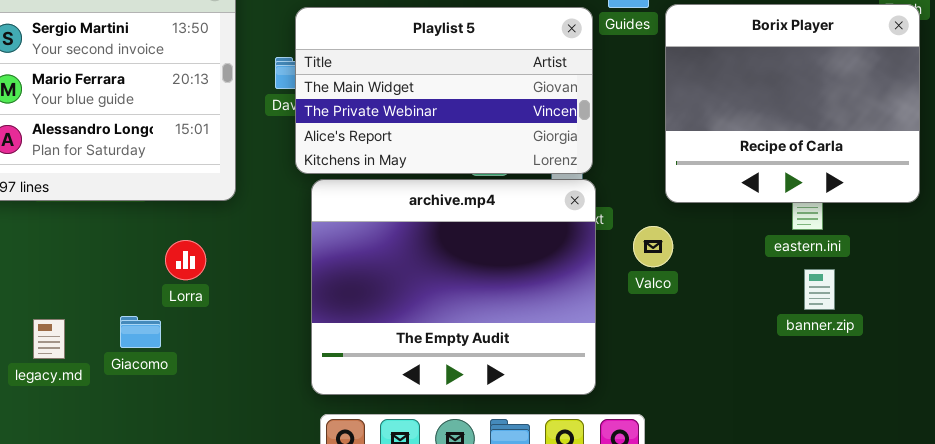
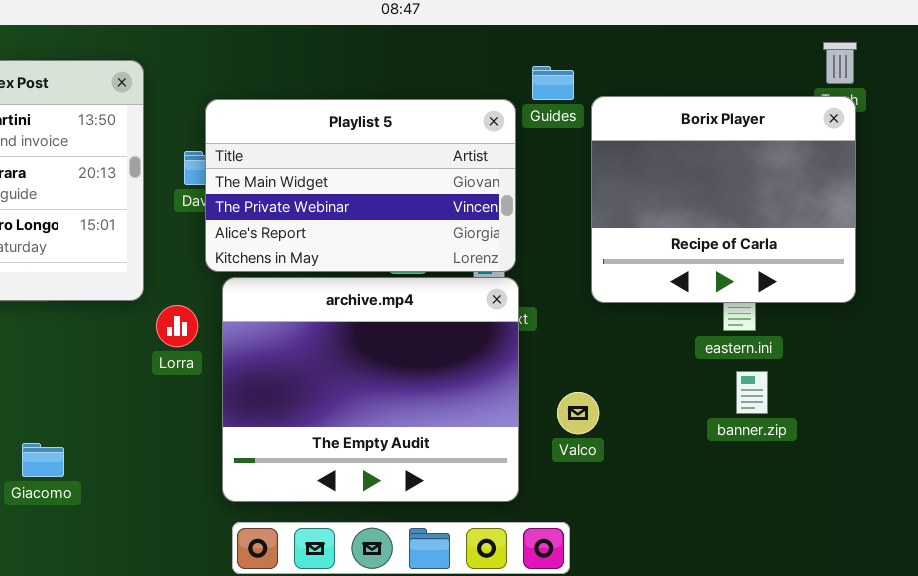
Valco: [633,226,673,267] -> [557,392,599,434], moved
Lorra: [165,240,206,280] -> [156,305,198,347], moved
Giacomo: [120,316,161,348] -> [22,443,64,477], moved

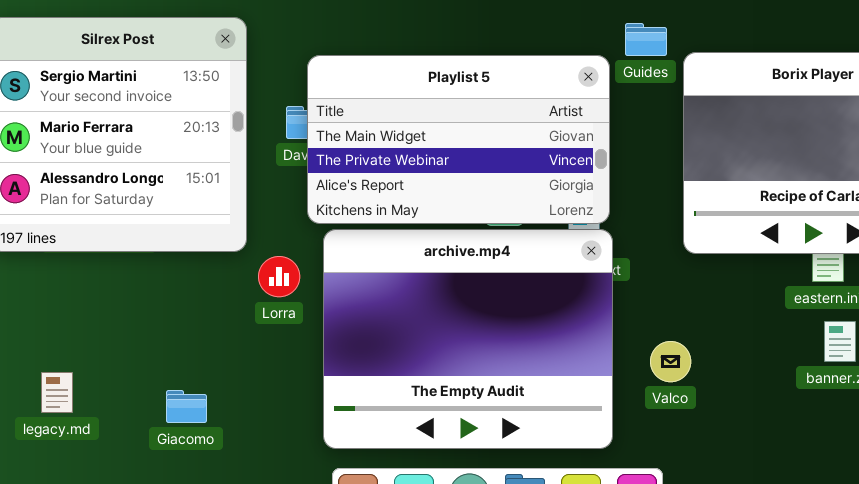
Giacomo: [22,443,64,477] -> [166,390,207,423], moved

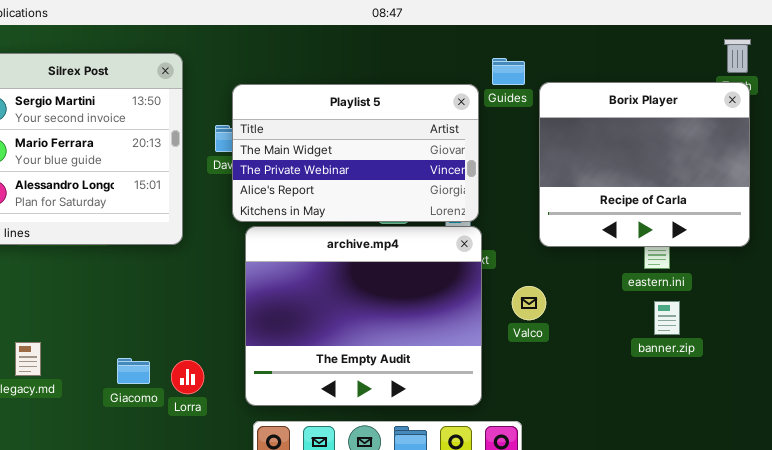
Lorra: [258,256,300,297] -> [171,360,204,394], moved
Valco: [650,341,691,382] -> [512,286,546,320], moved

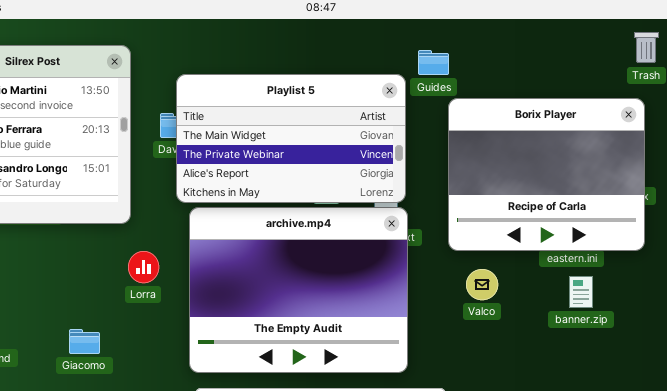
Borix Player: [539,82,750,247] -> [448,98,645,251], moved
Valco: [512,286,546,320] -> [466,269,498,300], moved
Lorra: [171,360,204,394] -> [128,251,159,283], moved

